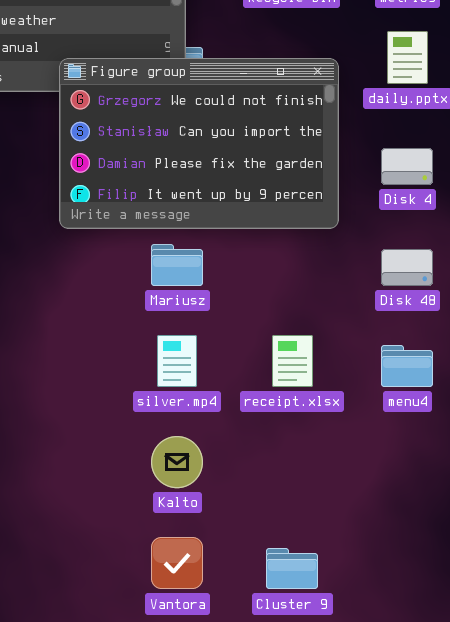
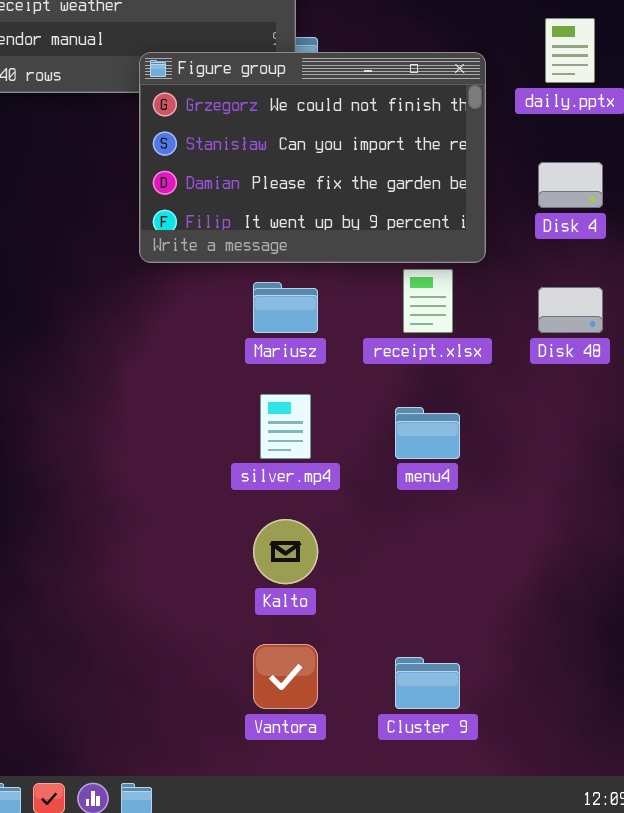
receipt.xlsx: [272,335,313,387] -> [403,269,453,333], moved
menu4: [381,345,433,387] -> [395,407,460,459], moved

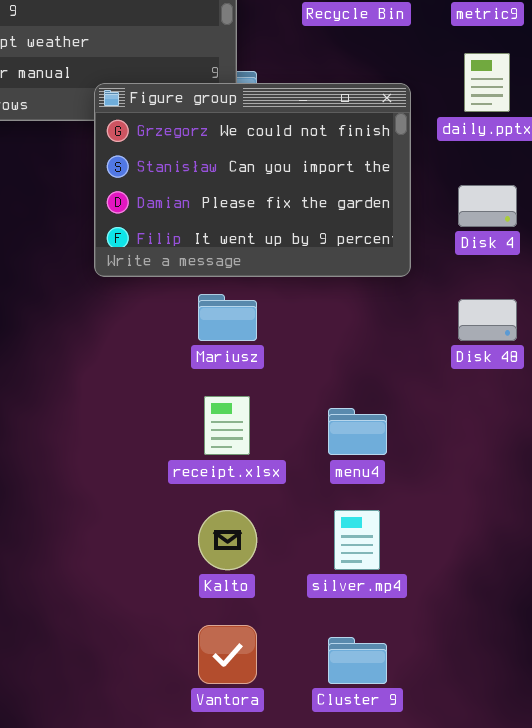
receipt.xlsx: [403,269,453,333] -> [204,396,250,455], moved
silver.mp4: [260,394,311,459] -> [334,510,380,570], moved

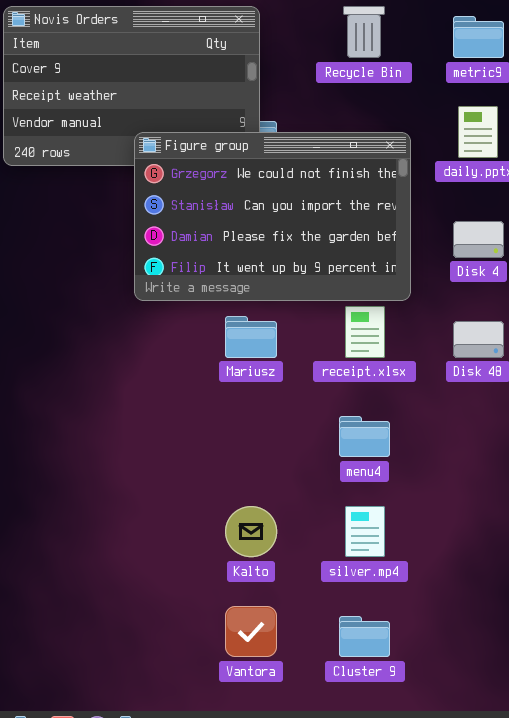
receipt.xlsx: [204,396,250,455] -> [345,306,385,358], moved

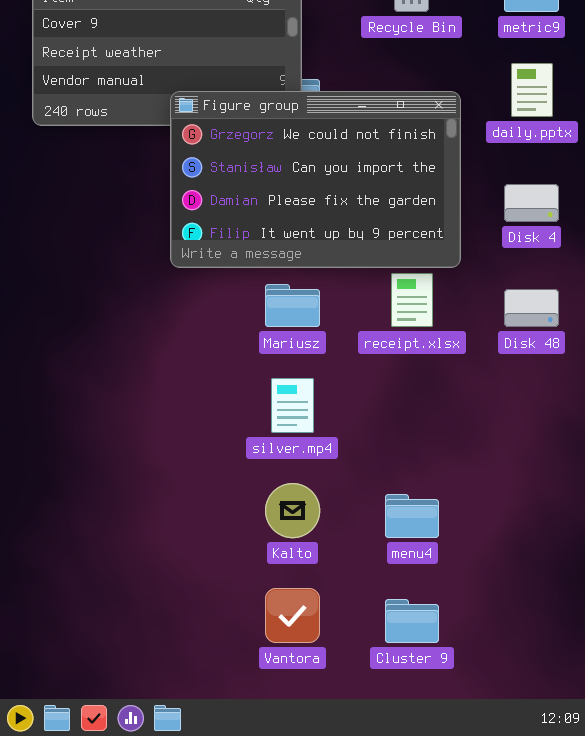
menu4: [339,416,390,457] -> [385,494,439,538], moved
silver.mp4: [345,506,385,557] -> [271,378,314,433], moved

